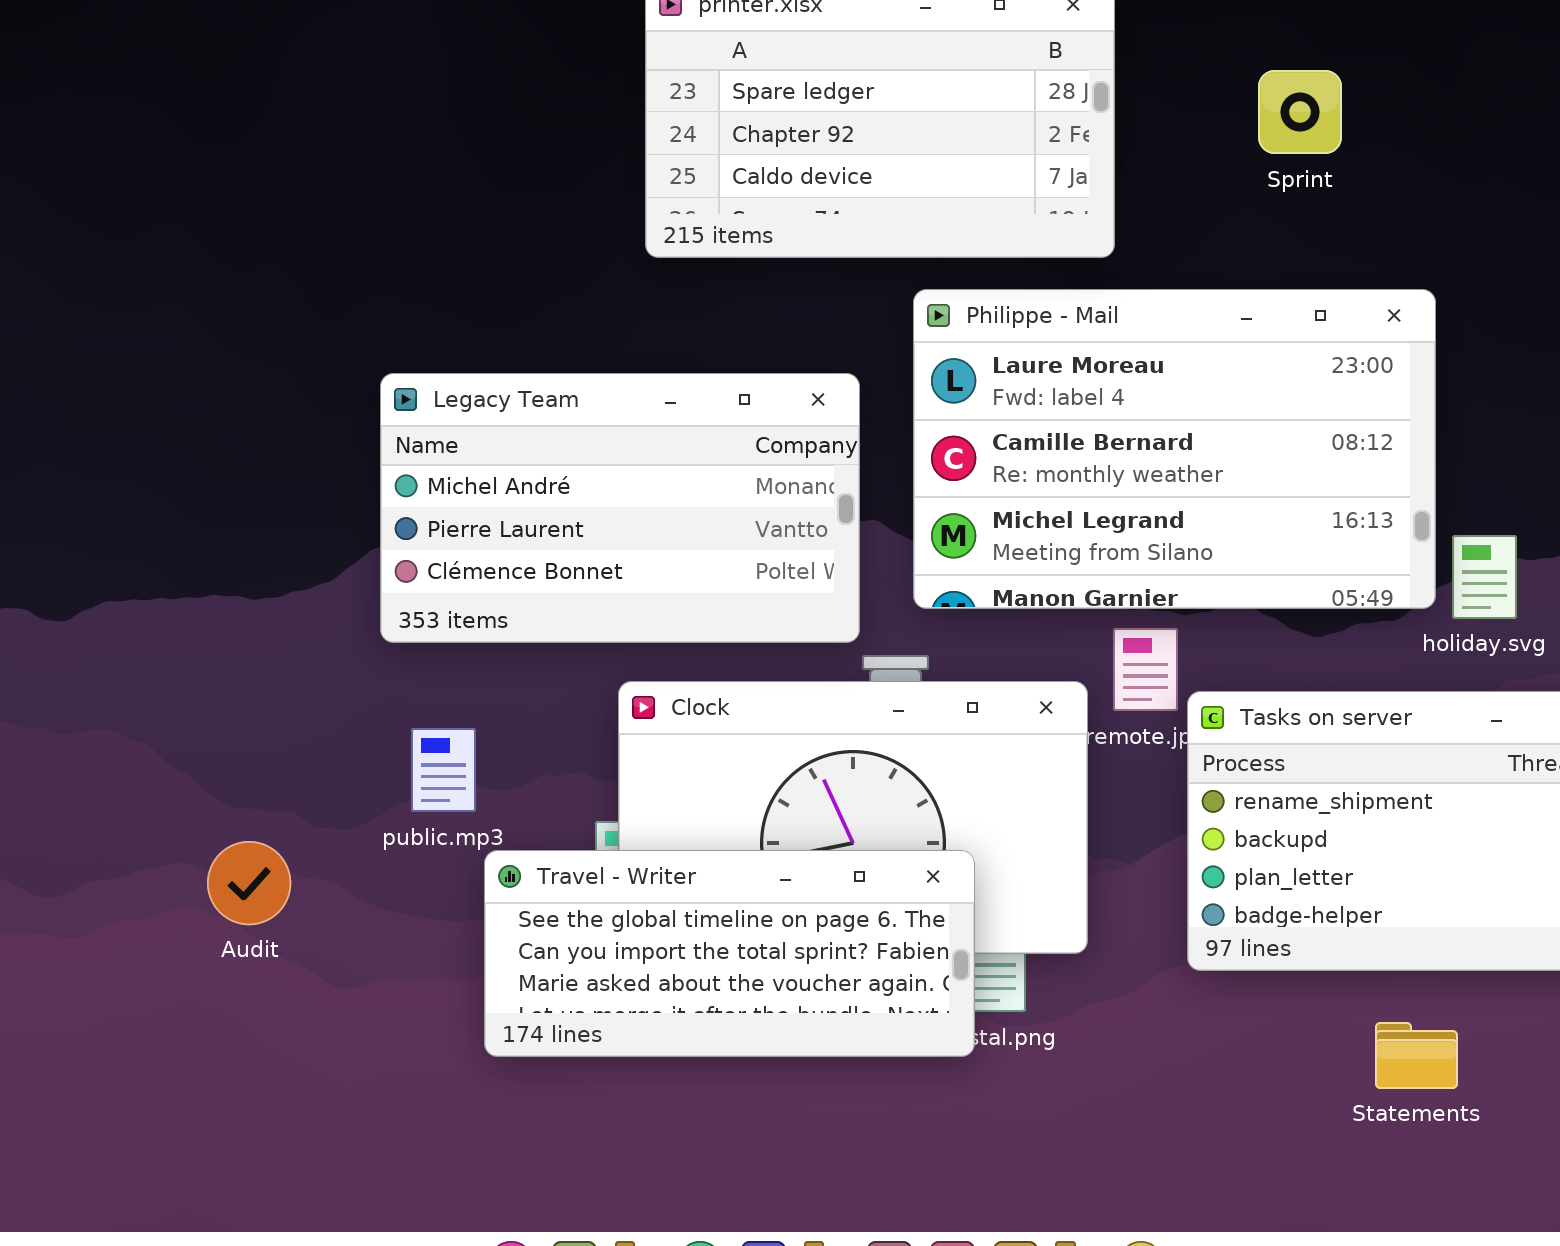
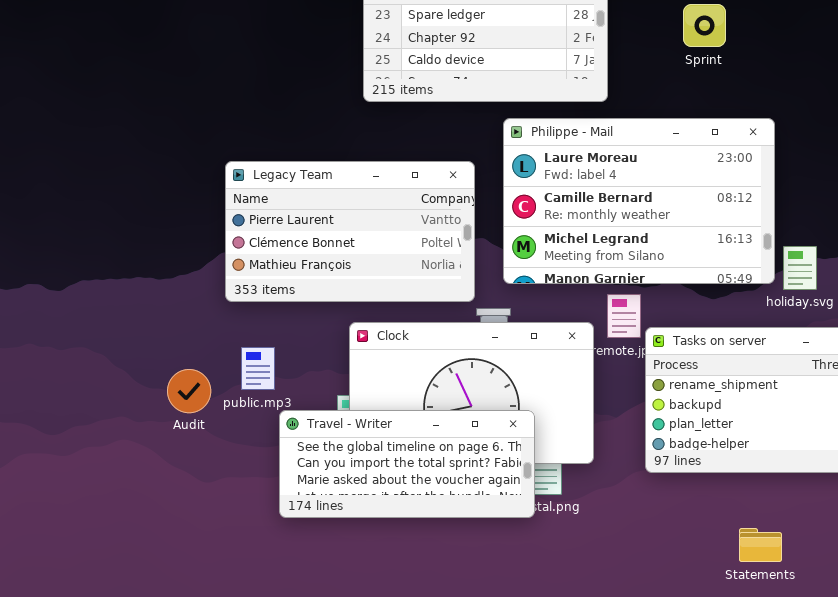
Legacy Team: [380,373,860,643] -> [225,161,475,302], scrolled down 1 row
Audit: [207,841,291,925] -> [167,369,211,413], moved
Statements: [1375,1022,1458,1089] -> [739,528,782,562], moved

